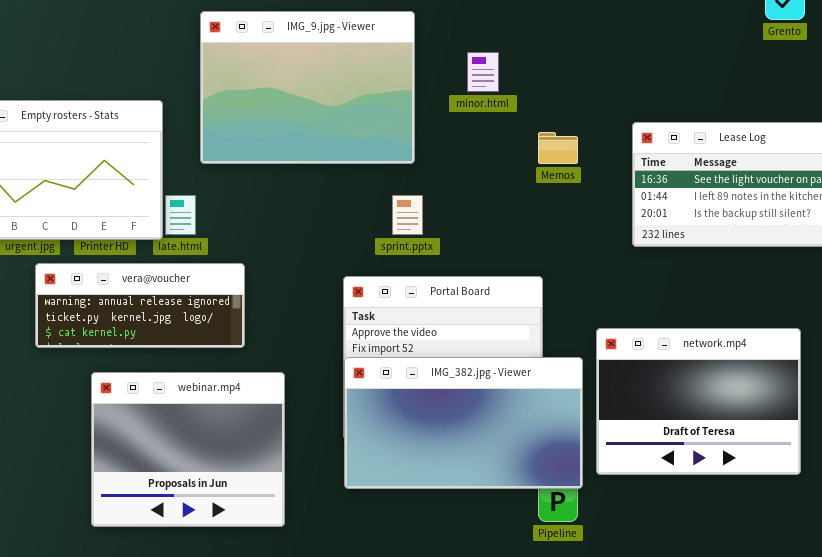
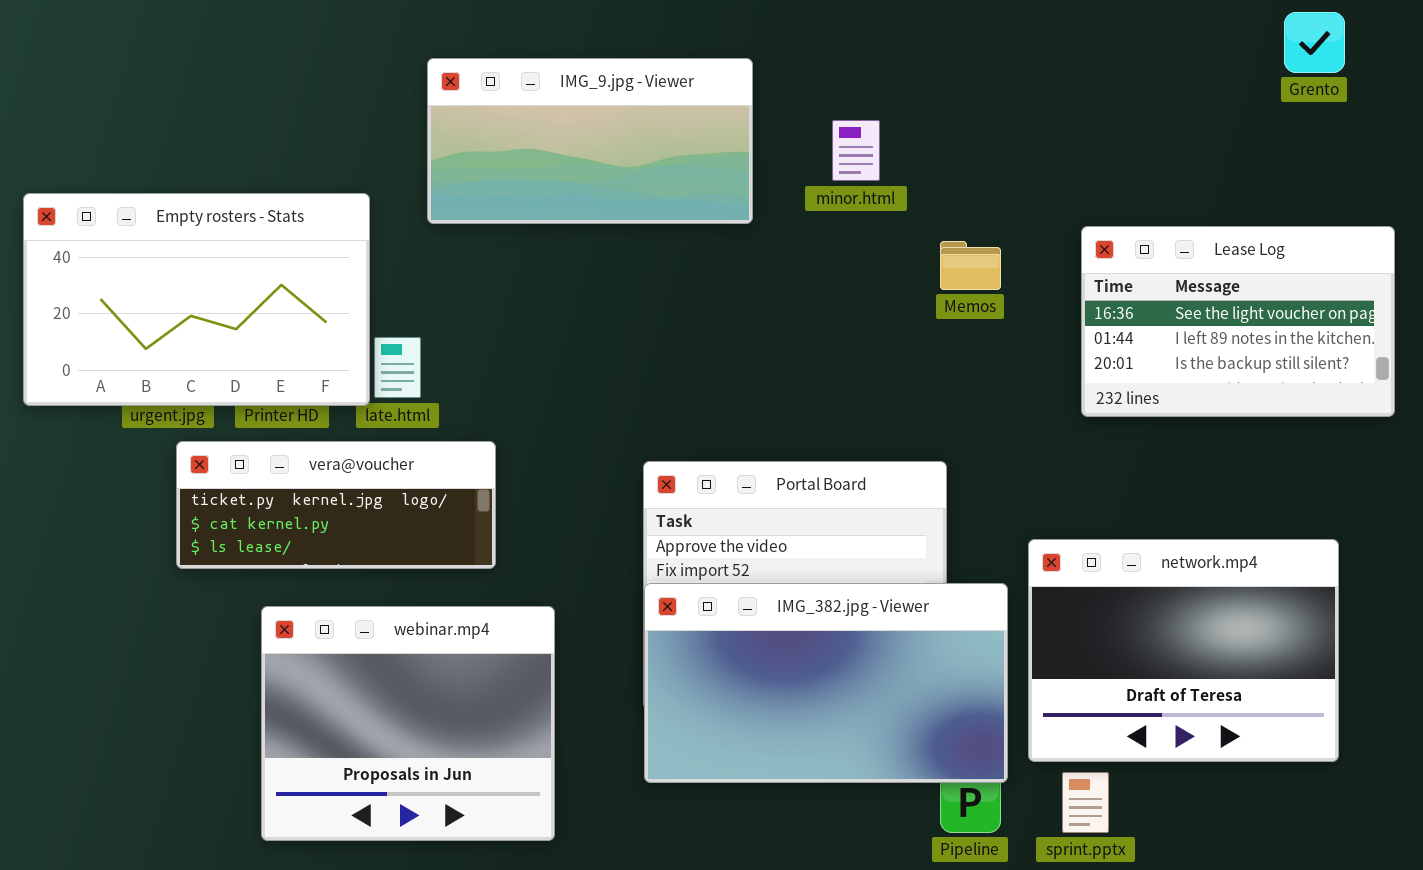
IMG_9.jpg - Viewer: [200,11,415,164] -> [427,58,753,224], resized
sprint.pptx: [392,195,423,235] -> [1062,772,1109,833], moved
vera@voucher: [35,263,245,348] -> [176,441,496,569], scrolled down 1 row

